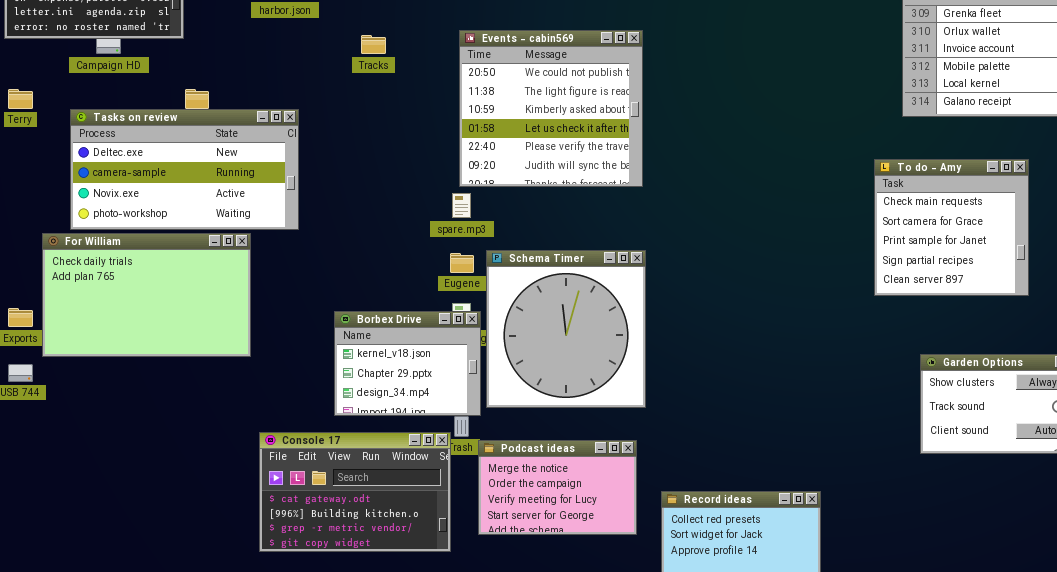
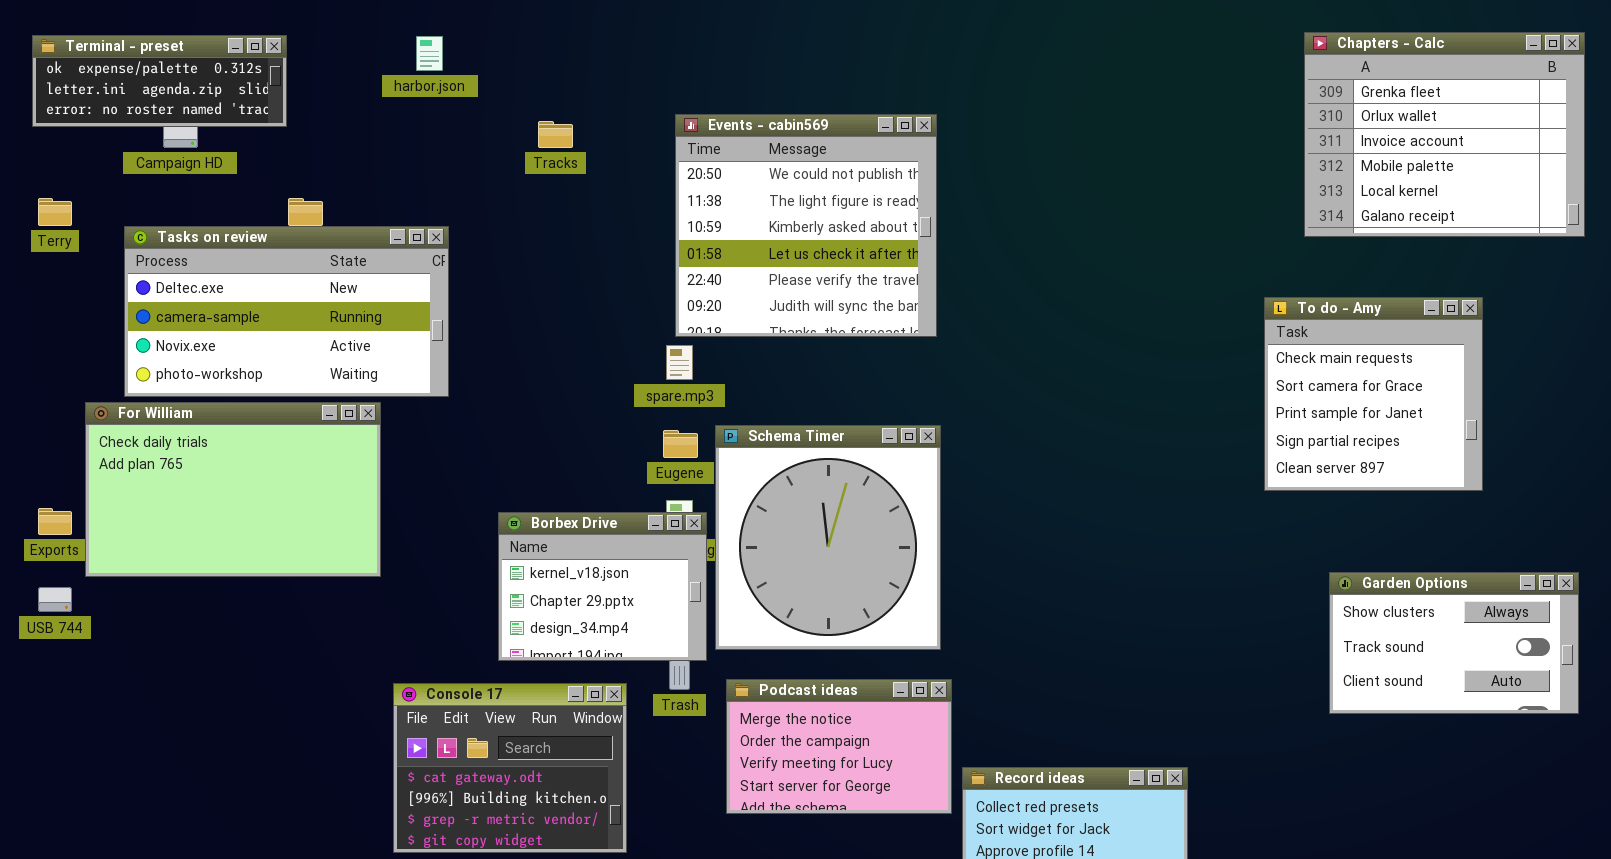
Console 17: [259,432,451,552] -> [393,683,627,853], resized
Podcast ideas: [478,440,637,535] -> [726,679,952,814], moved

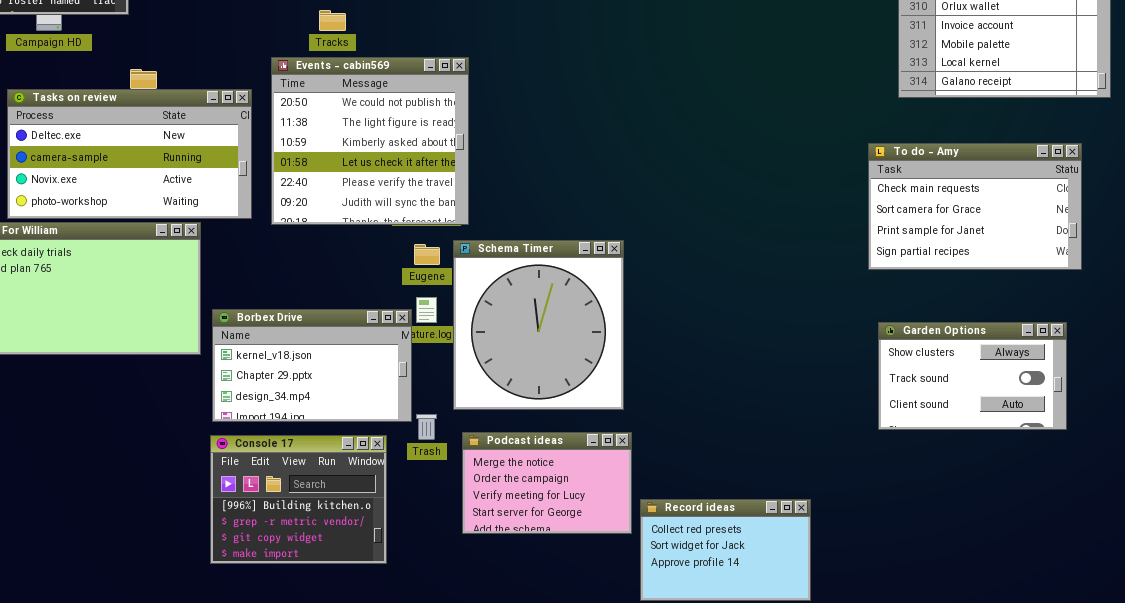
Events - cabin569: [675,114,937,337] -> [271,57,469,225], moved
To do - Amy: [1264,297,1483,491] -> [868,143,1082,270], resized
Borbex Drive: [498,512,707,661] -> [212,309,412,422], moved, resized
Garden Options: [1329,572,1579,714] -> [878,322,1067,430], moved
Console 17: [393,683,627,853] -> [210,435,387,564], scrolled down 1 row

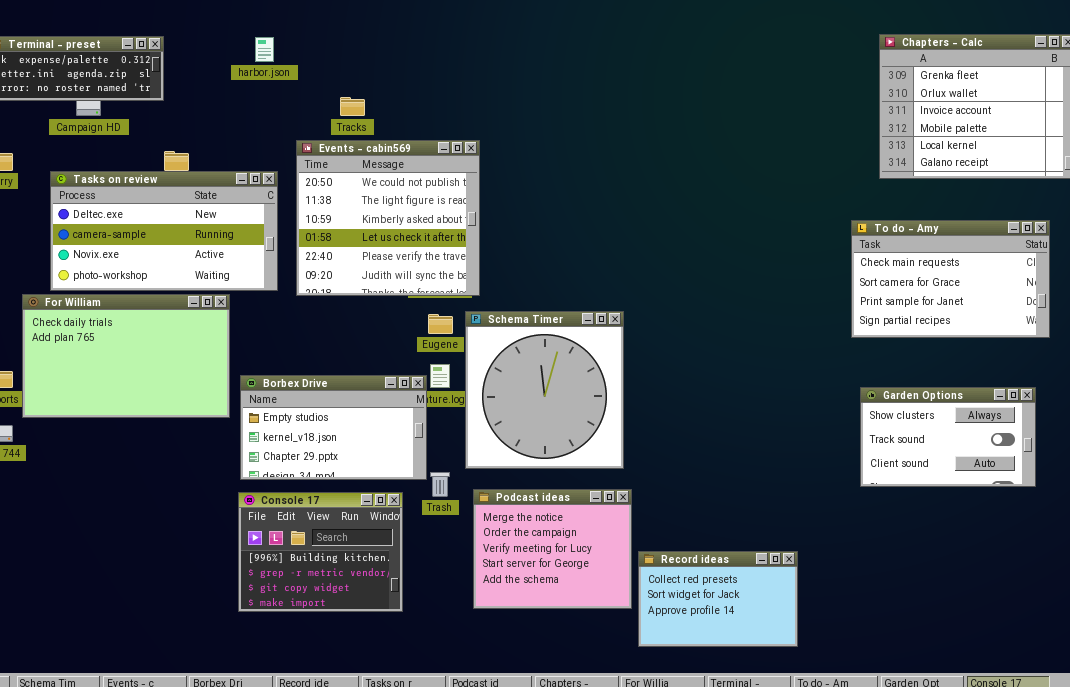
Borbex Drive: [212,309,412,422] -> [240,375,427,480], scrolled up 1 row
Podcast ideas: [462,432,632,534] -> [473,489,632,609], resized

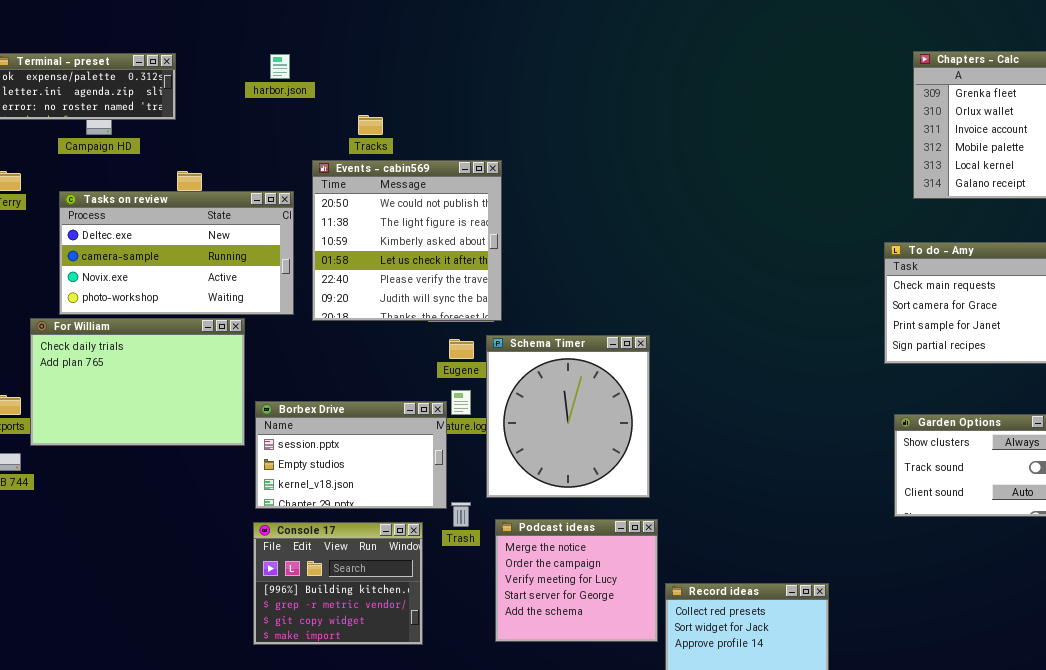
Borbex Drive: [240,375,427,480] -> [255,401,447,509], scrolled up 1 row

